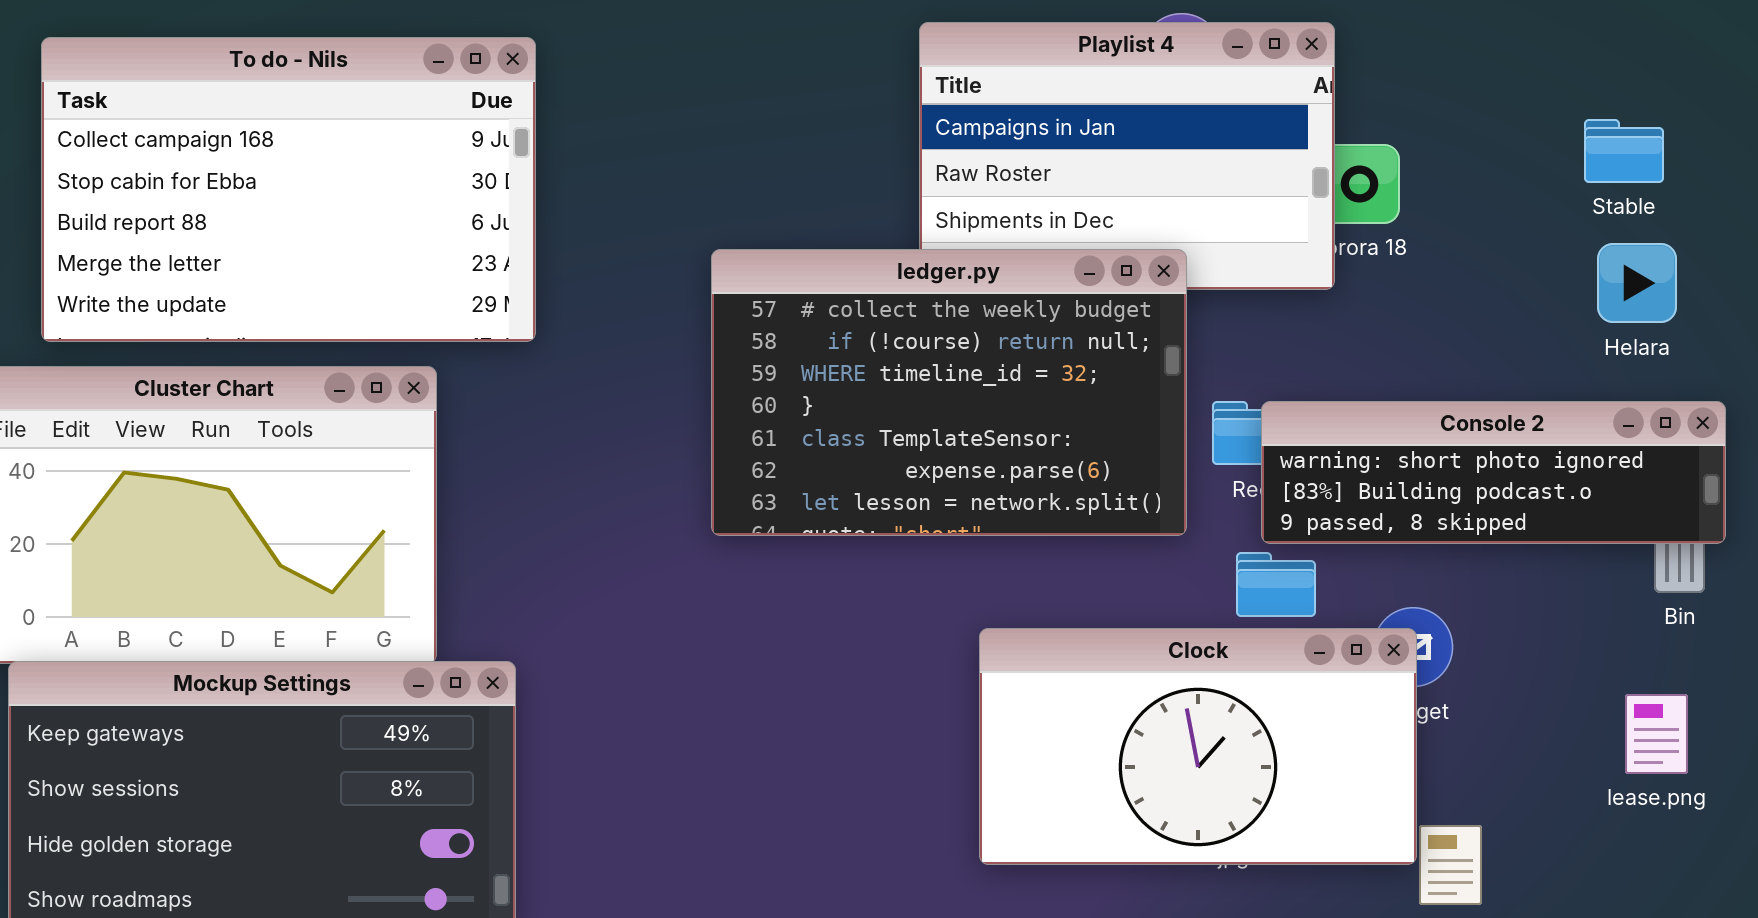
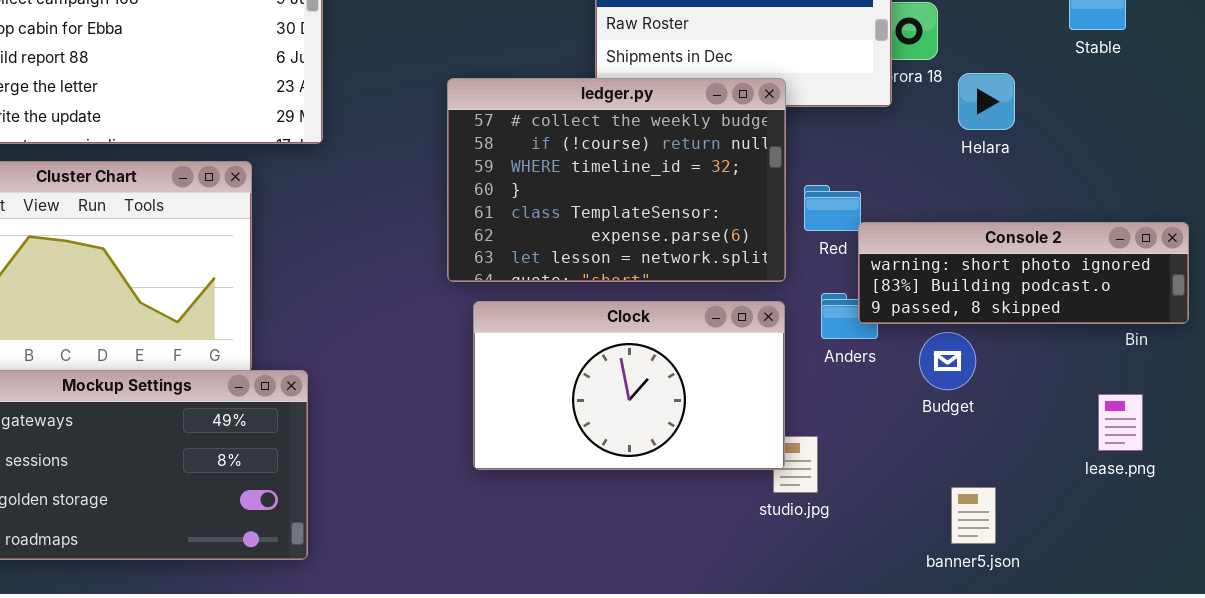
Helara: [1597,243,1677,323] -> [958,73,1015,130], moved
Console 2: [1261,401,1726,544] -> [858,222,1189,324], moved
Clock: [979,628,1417,865] -> [473,301,785,470], moved

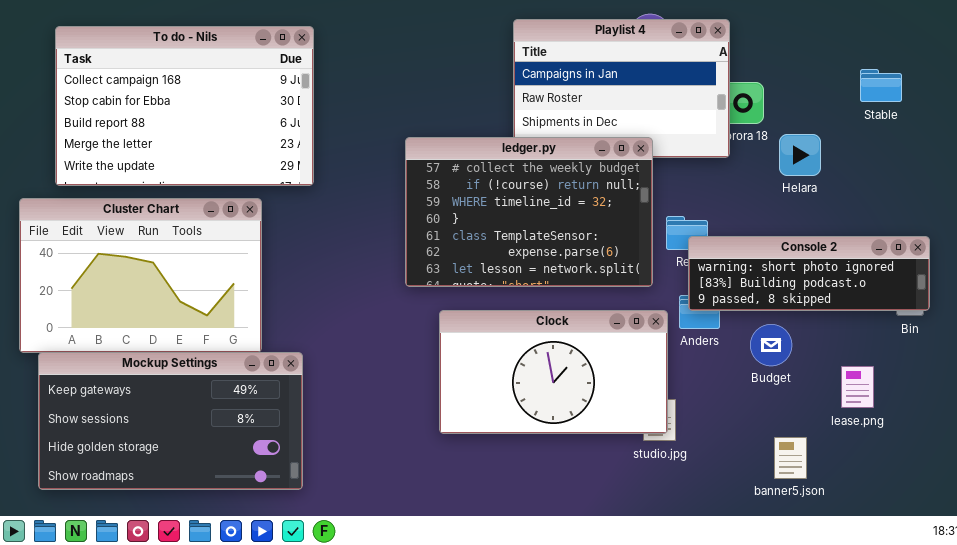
Console 2: [858,222,1189,324] -> [688,236,930,311], moved
Clock: [473,301,785,470] -> [439,310,668,434], moved
lease.png: [1098,394,1143,451] -> [841,366,874,408], moved

